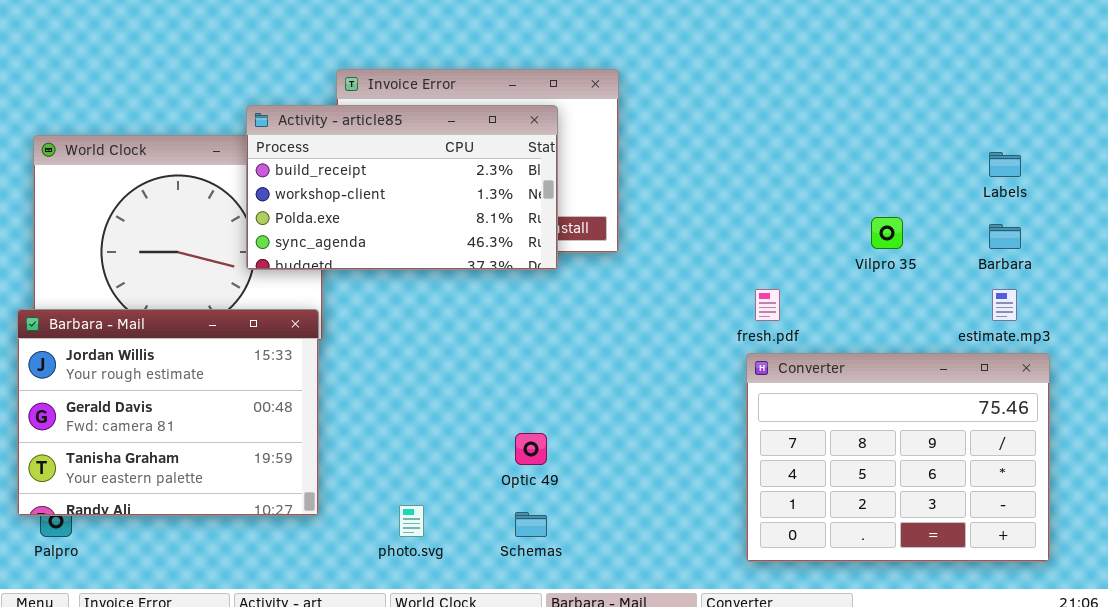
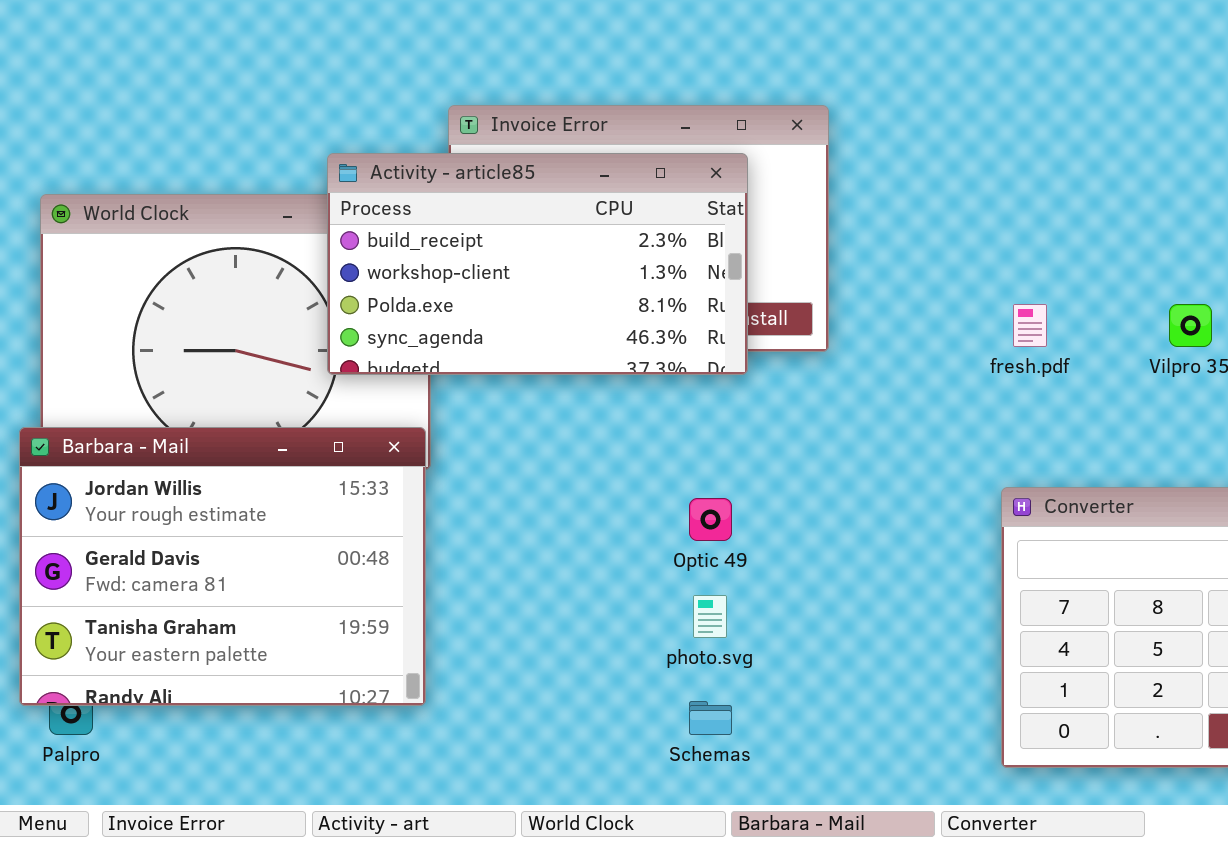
fresh.pdf: [755,289,780,321] -> [1013,304,1047,347], moved
Optic 49: [515,433,547,465] -> [689,498,732,541], moved
photo.svg: [399,505,424,537] -> [693,595,727,638], moved

